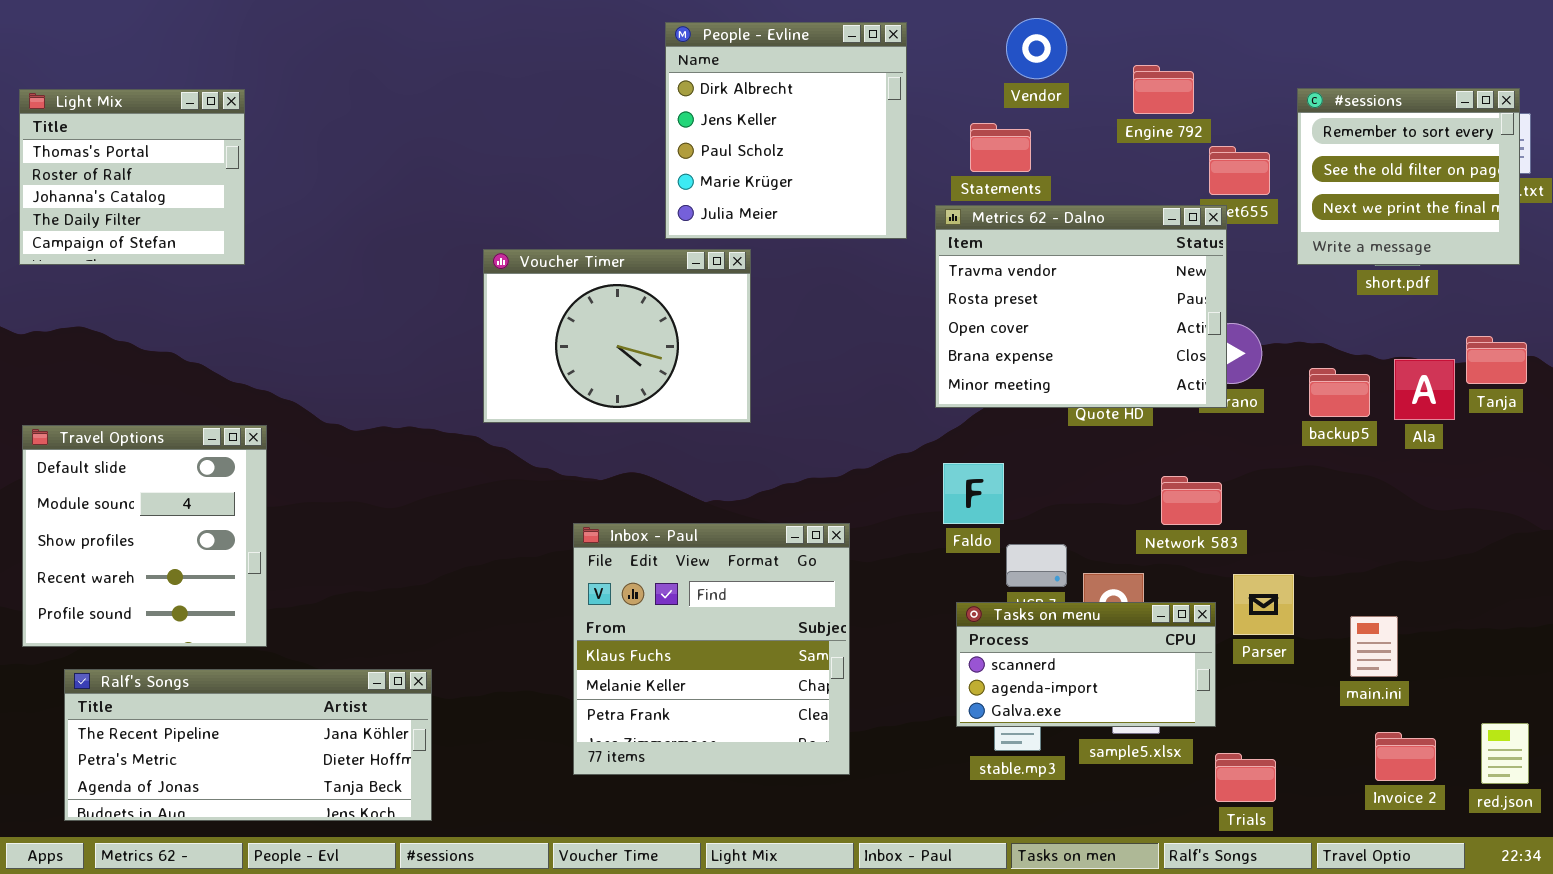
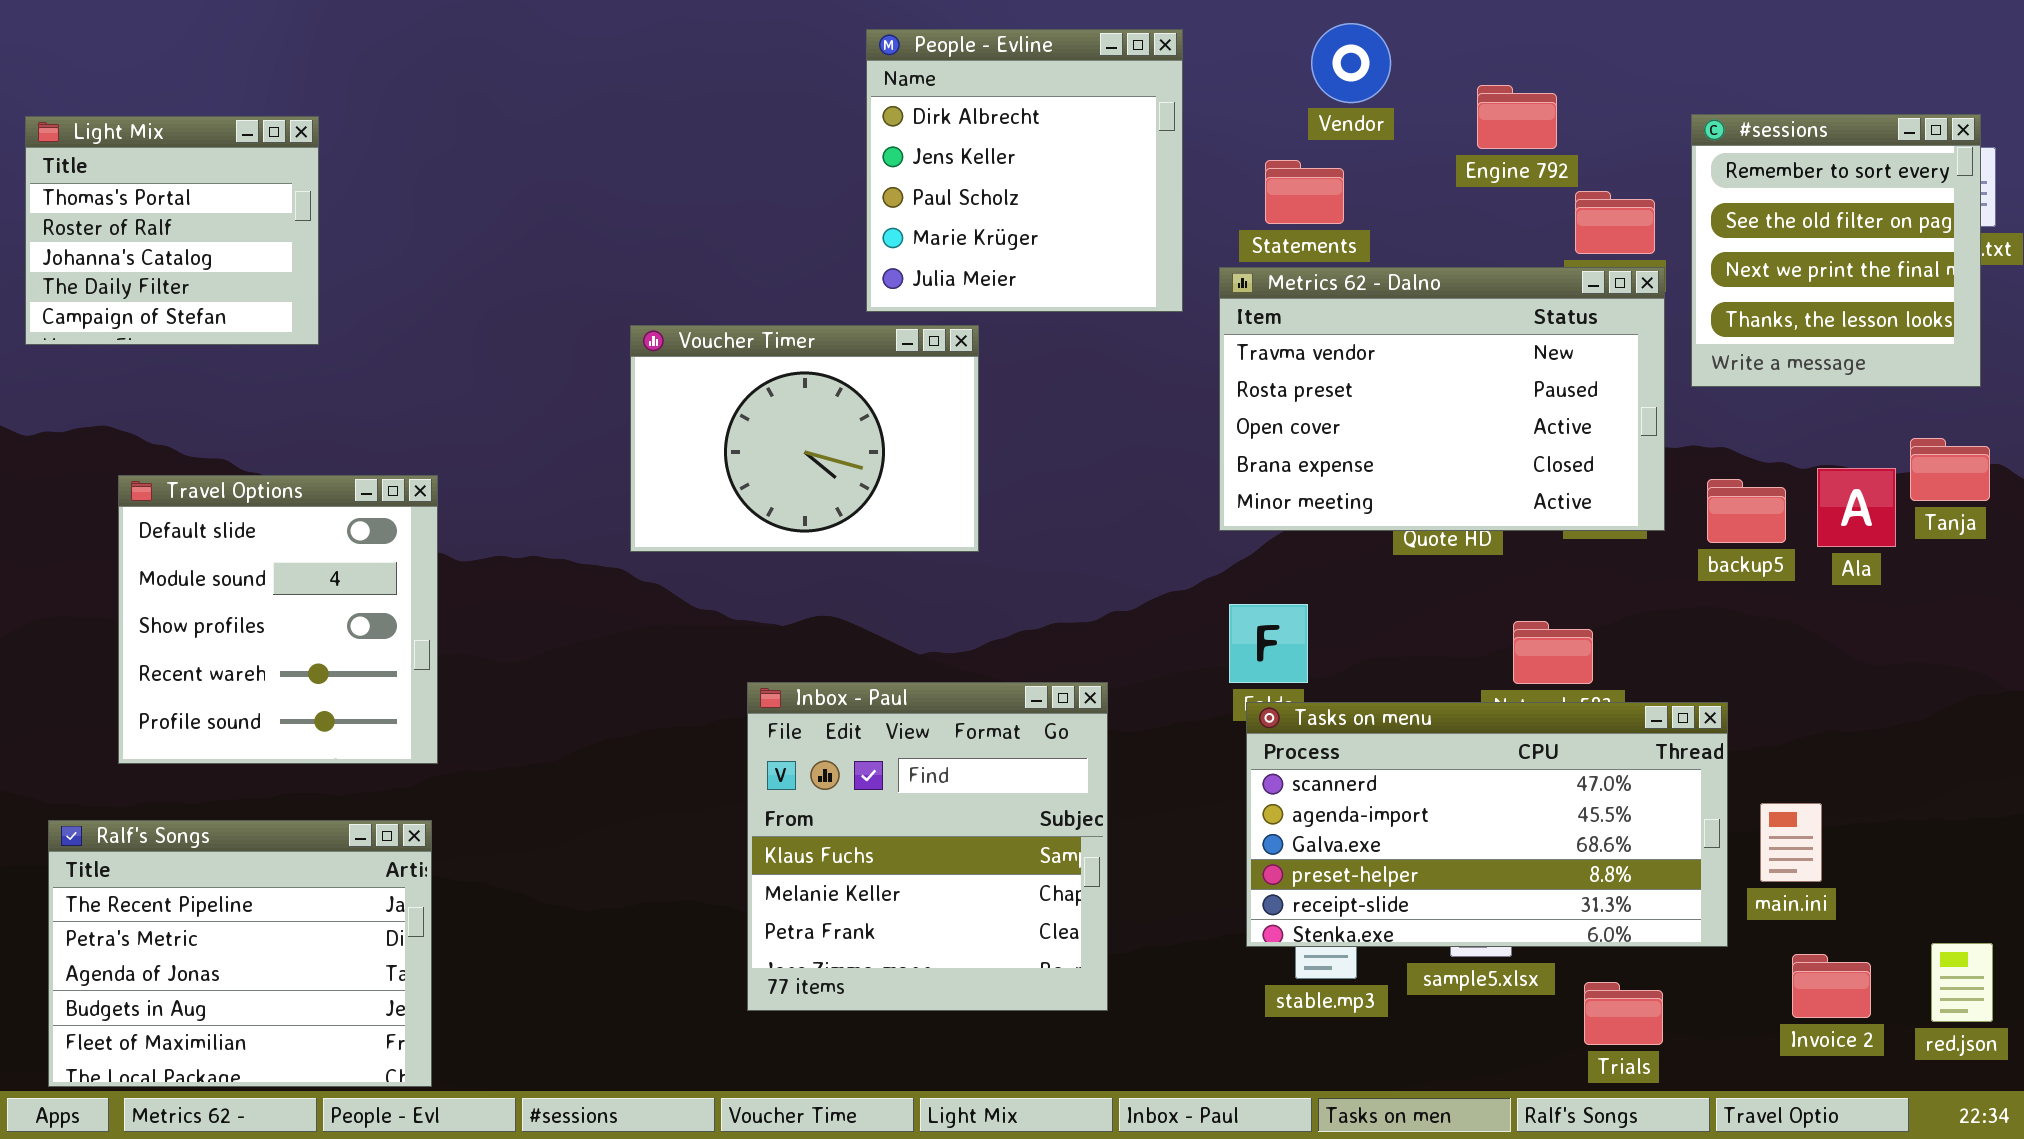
#sessions: [1297,88,1520,265] -> [1691,114,1981,387], resized
Metrics 62 - Dalno: [935,205,1227,408] -> [1219,267,1665,531], resized
Travel Options: [22,425,267,647] -> [118,475,438,764], moved
Tasks on menu: [956,602,1216,727] -> [1246,702,1728,947], resized
Ralf's Songs: [64,669,432,821] -> [48,820,432,1087], moved, resized

